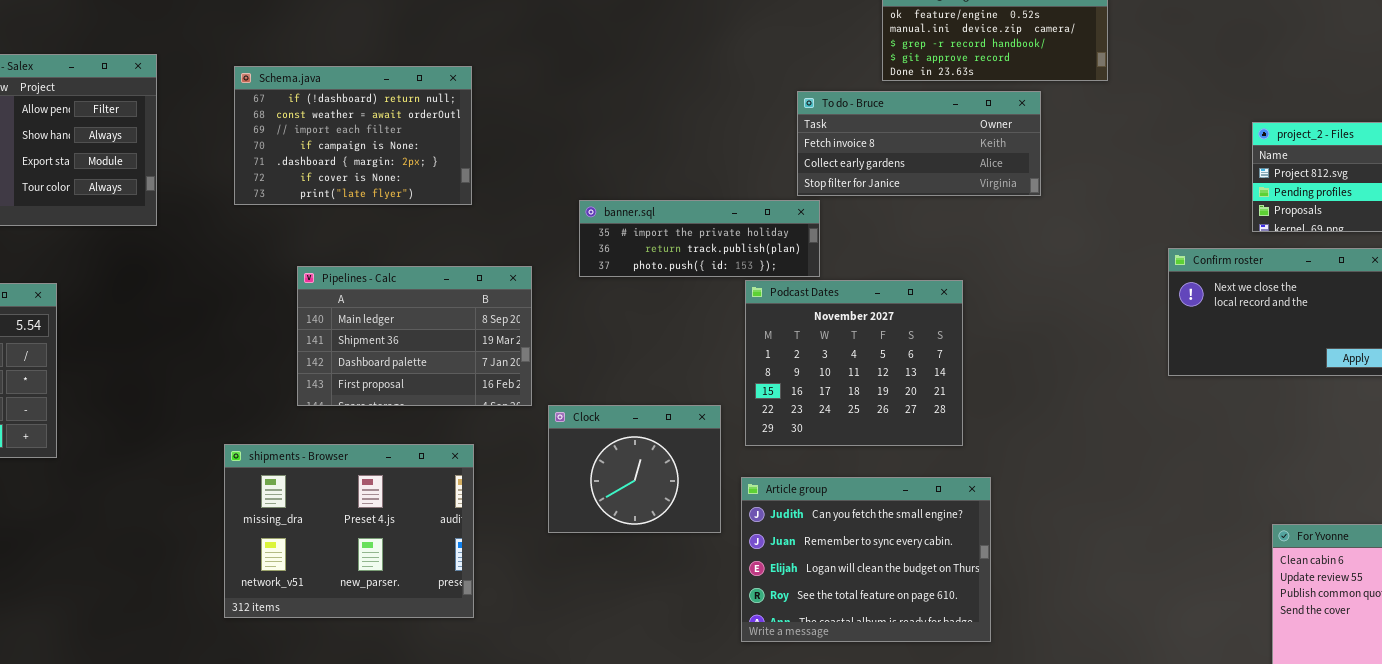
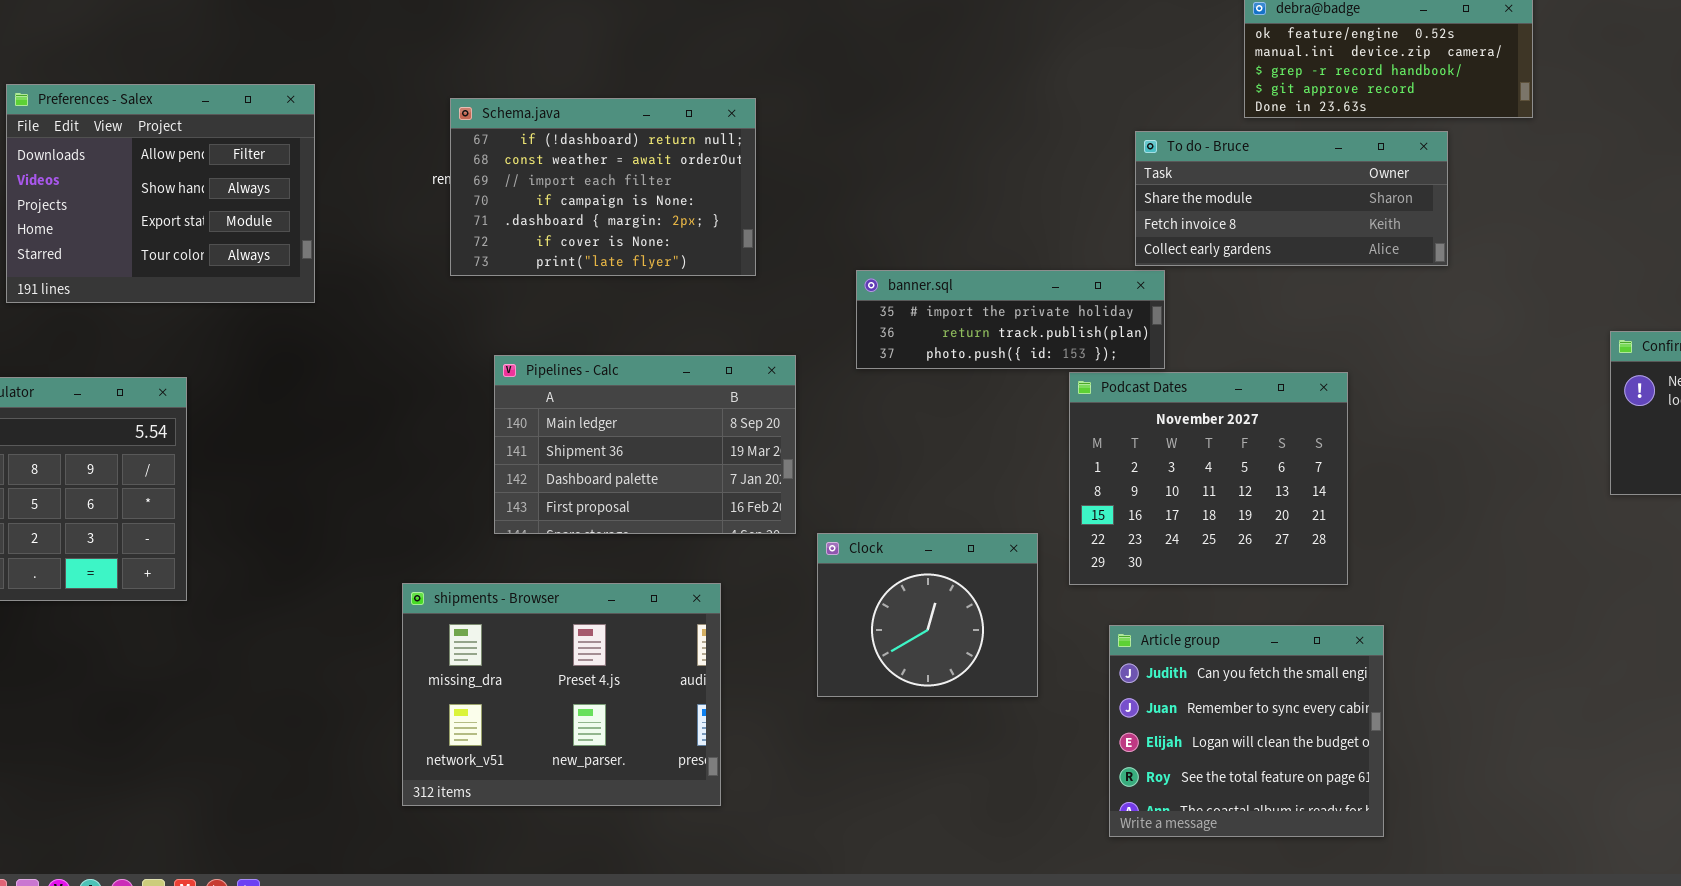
Schema.java: [234,66,472,205] -> [450,98,756,276], moved
To do - Bruce: [797,91,1041,196] -> [1135,131,1448,266], scrolled up 1 row
Article group: [741,477,991,642] -> [1109,625,1384,837], resized

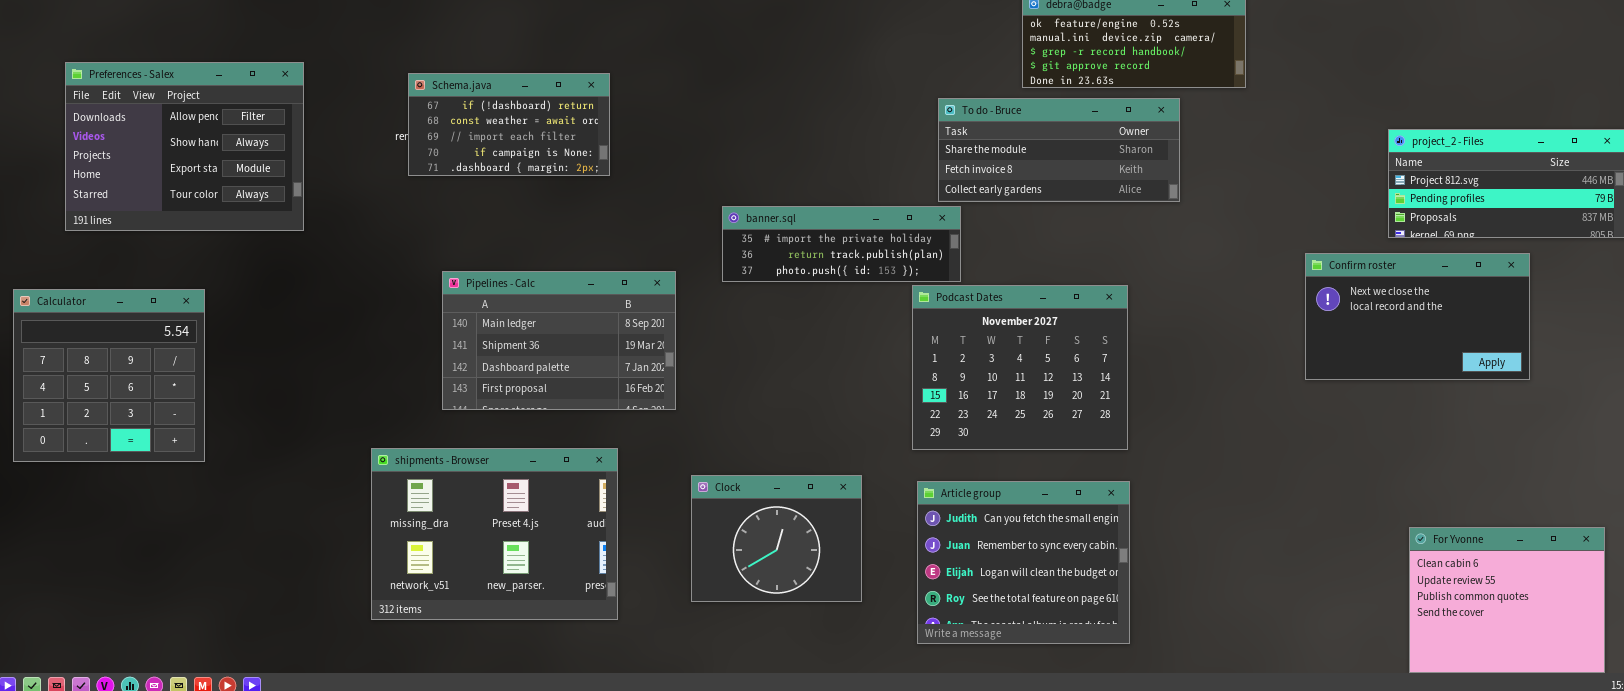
Schema.java: [450,98,756,276] -> [408,73,610,176], resized
Podcast Dates: [1069,372,1348,585] -> [912,285,1128,450], moved
Clock: [817,533,1038,697] -> [691,475,862,602], moved

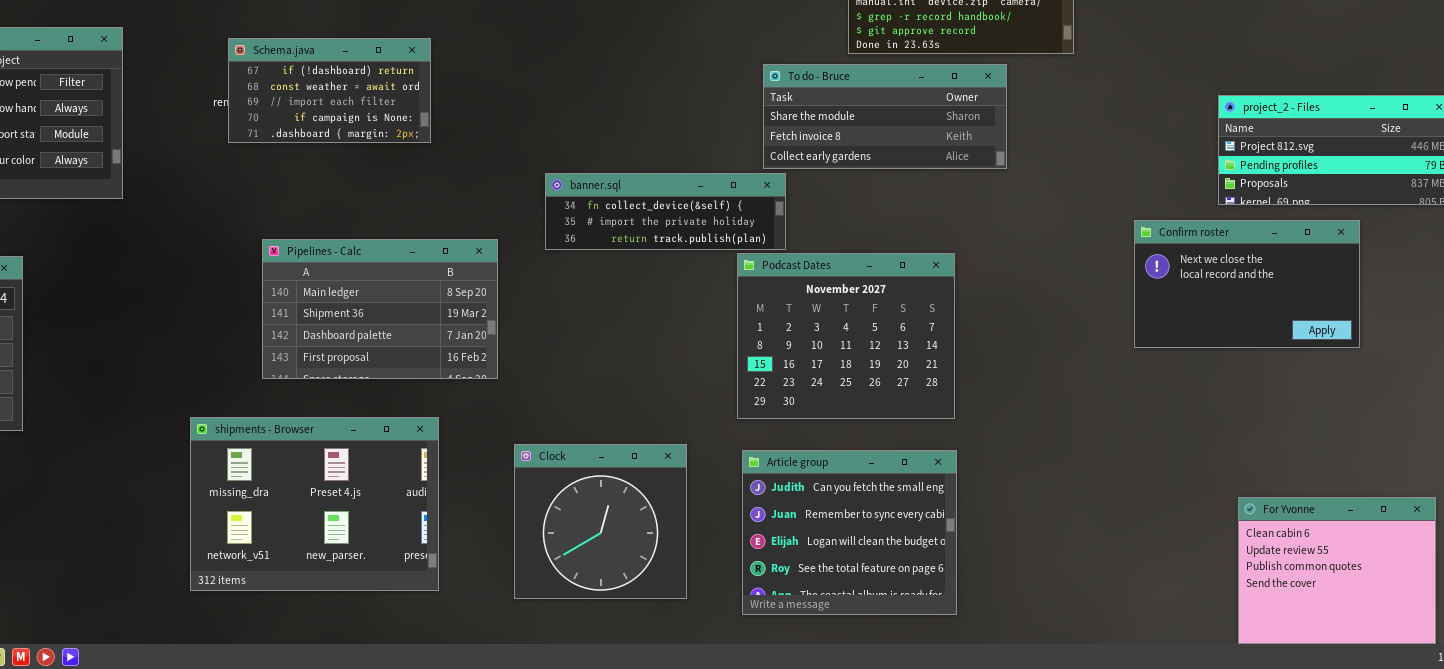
banner.sql: [722,206,961,282] -> [545,173,786,250], scrolled up 1 row
Clock: [691,475,862,602] -> [514,444,687,599], resized

